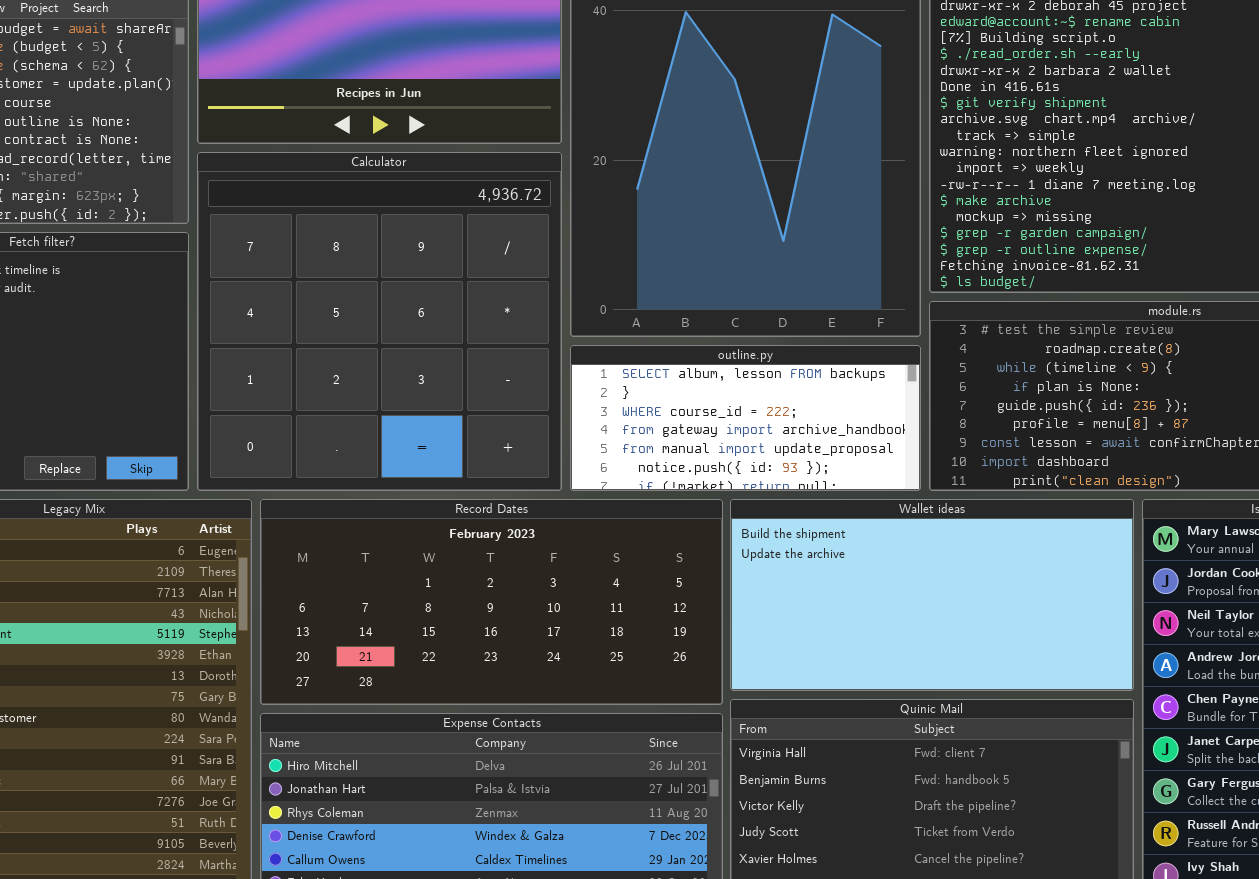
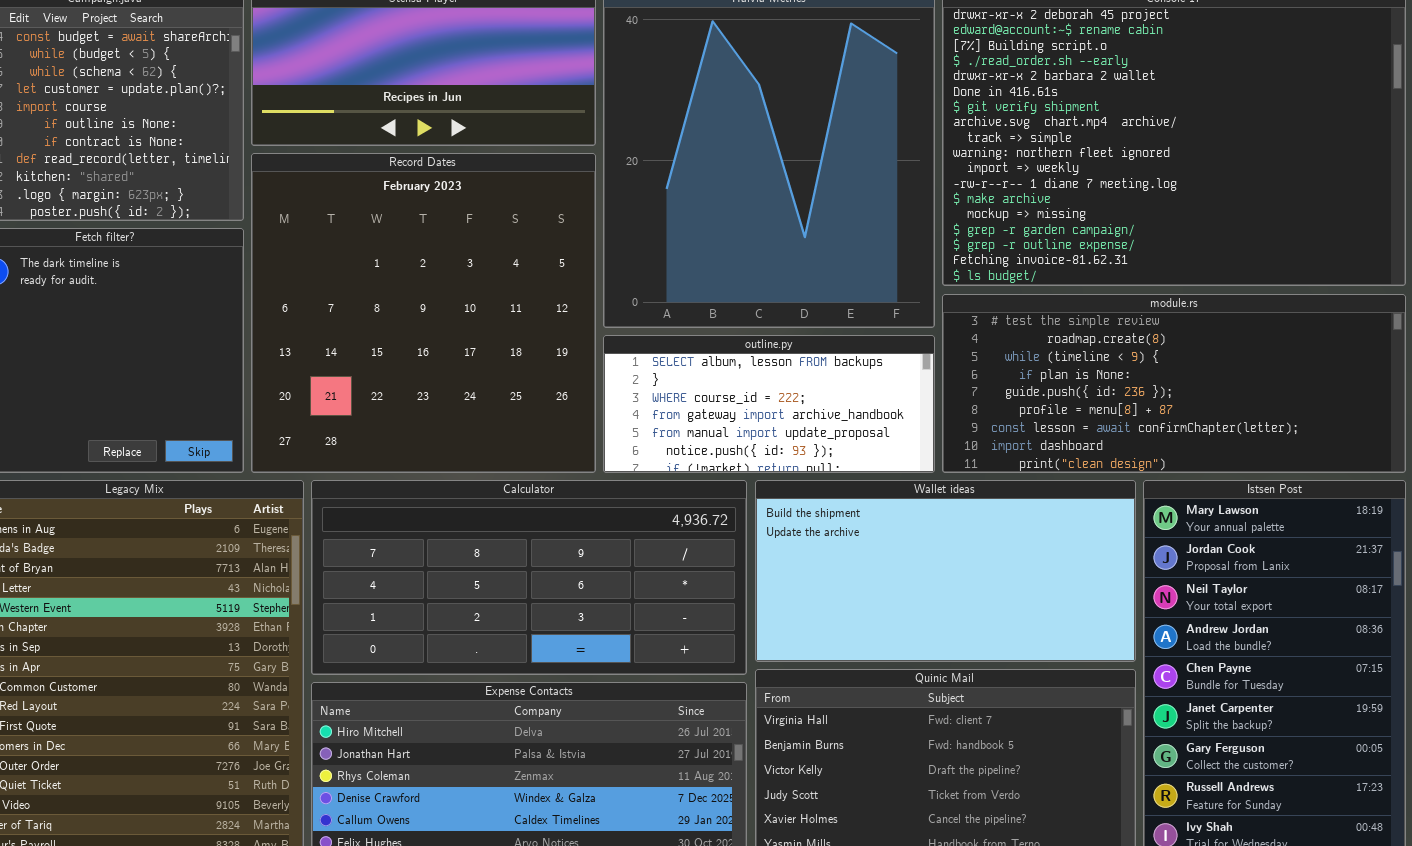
Calculator: [197,152,562,491] -> [311,480,747,675], moved, resized
Record Dates: [260,499,723,705] -> [251,153,596,473], moved, resized

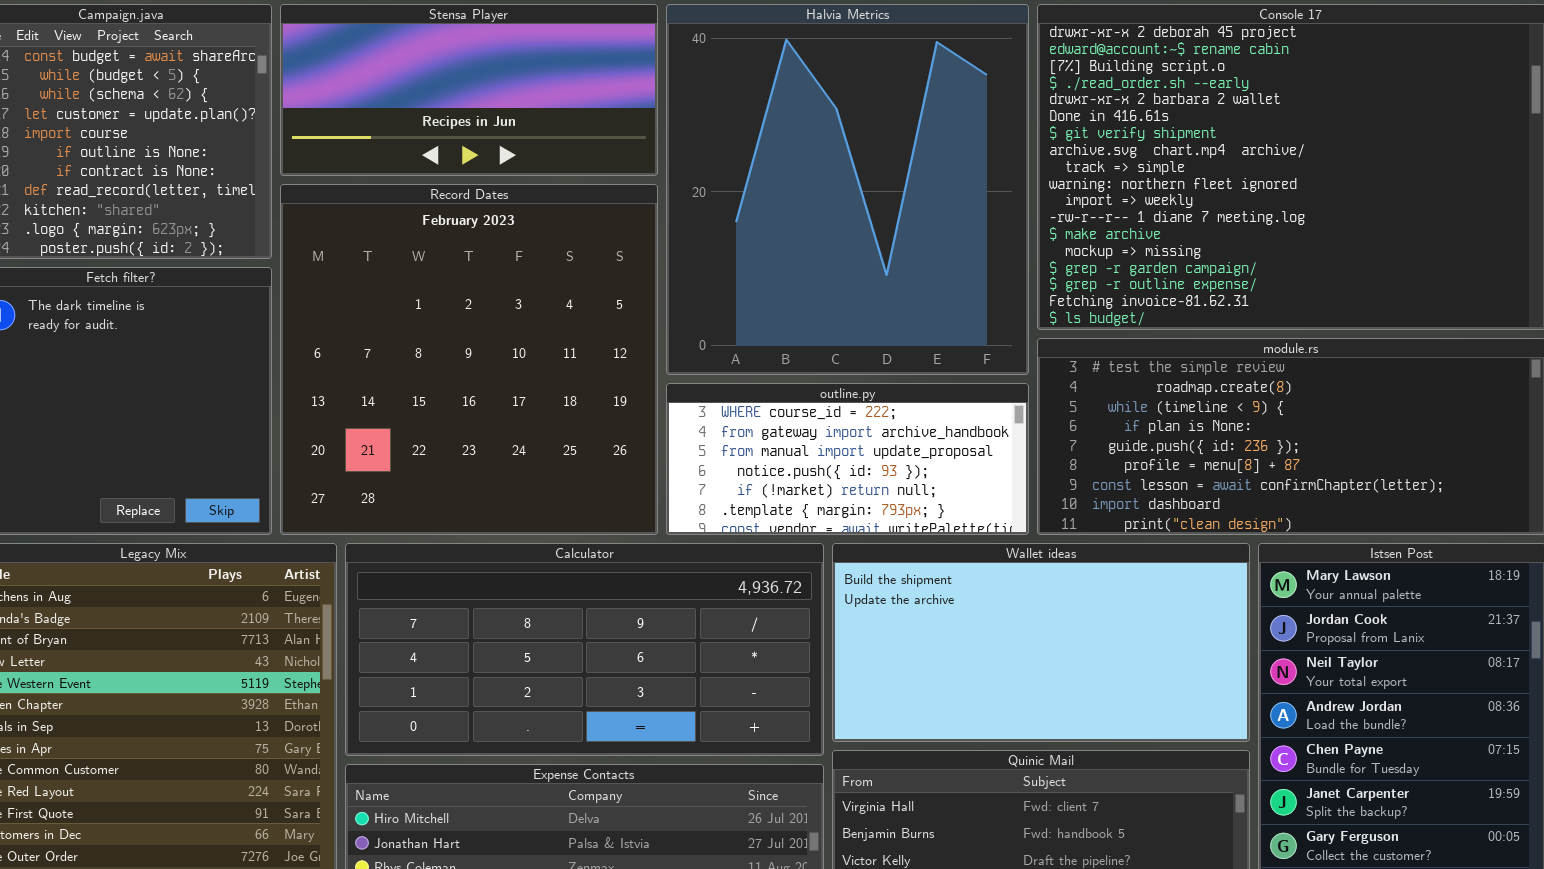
outline.py: [603,335,935,473] -> [666,383,1029,535], scrolled down 2 rows

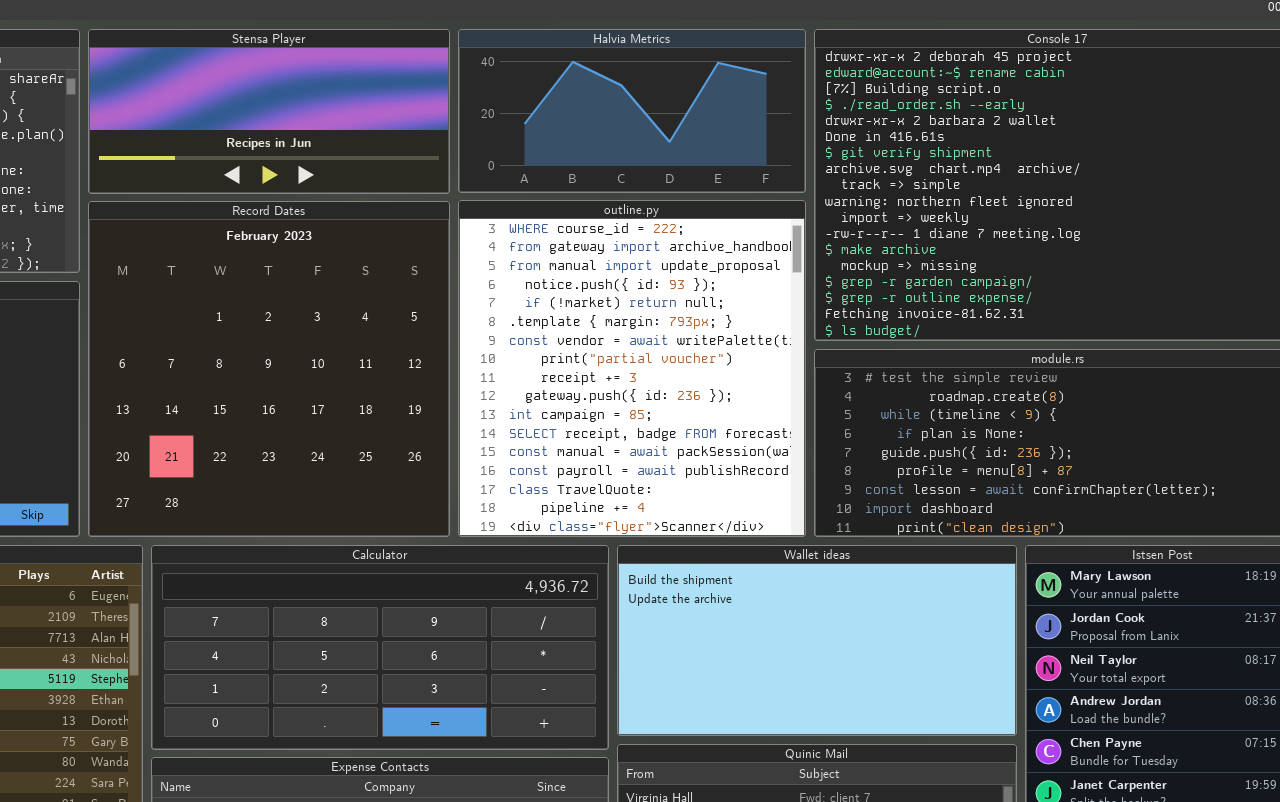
Halvia Metrics: [666,4,1029,375] -> [458,29,806,193], resized
outline.py: [666,383,1029,535] -> [458,200,806,537], resized

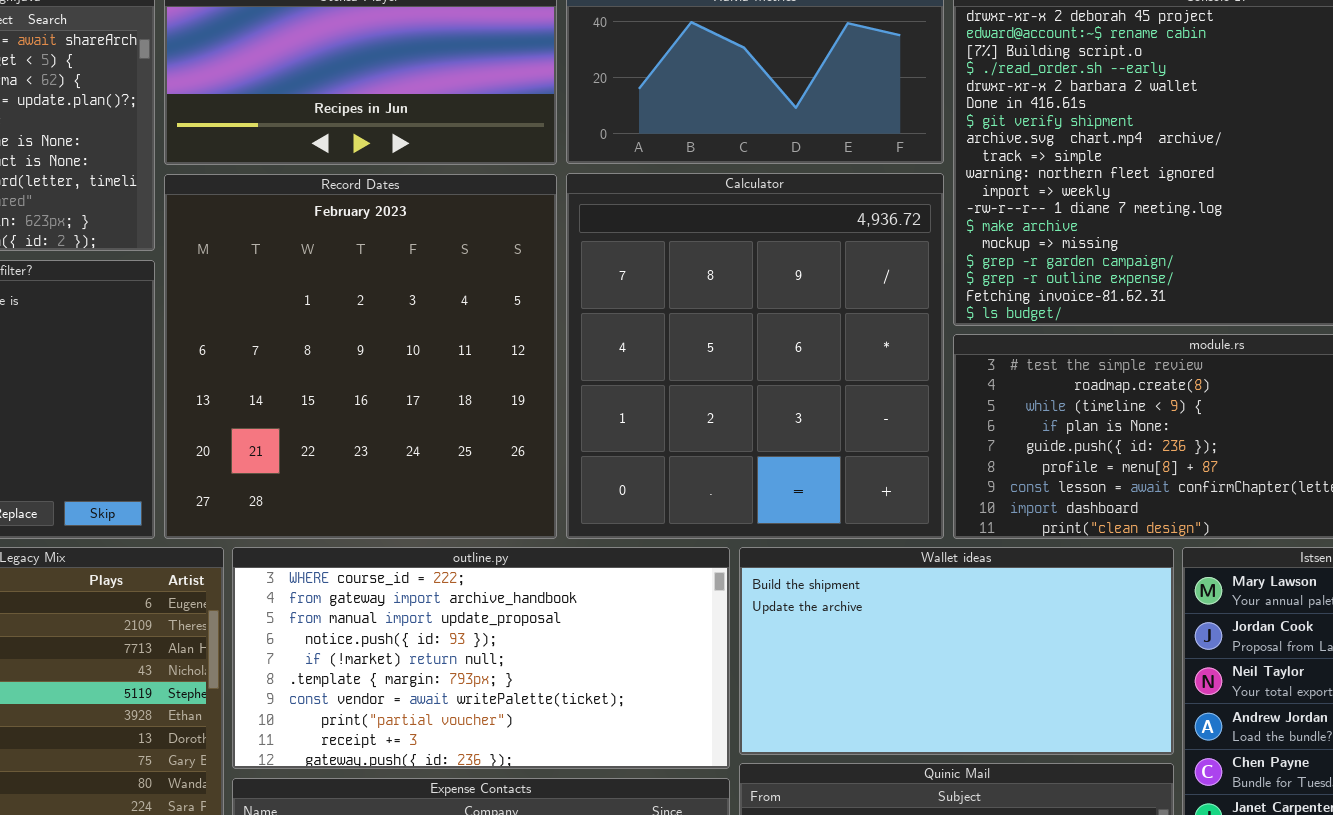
outline.py: [458,200,806,537] -> [232,547,730,769], moved, resized
Calculator: [151,545,609,750] -> [566,173,944,539], moved, resized

